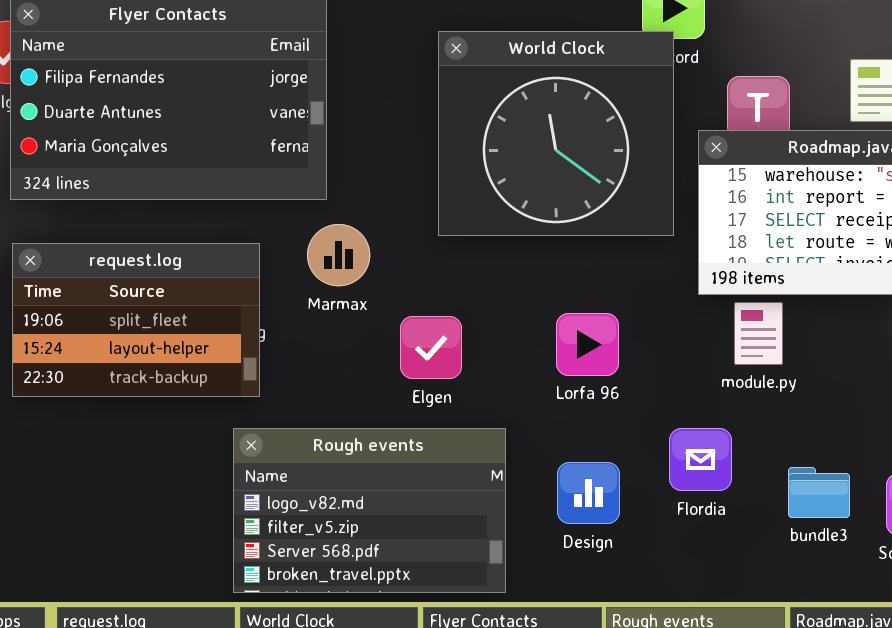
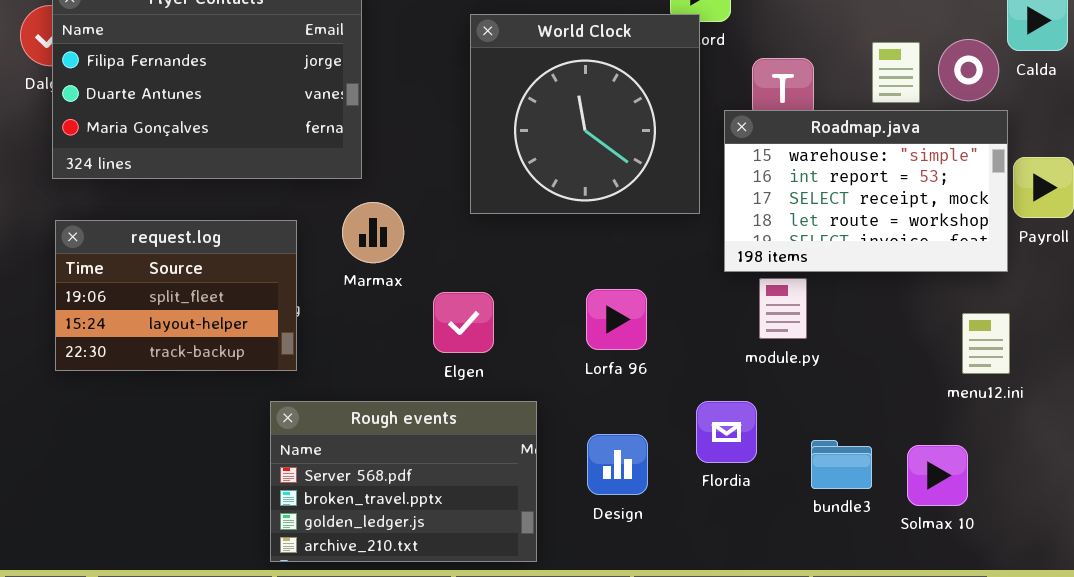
Rough events: [233,428,506,593] -> [270,401,537,562], scrolled down 2 rows

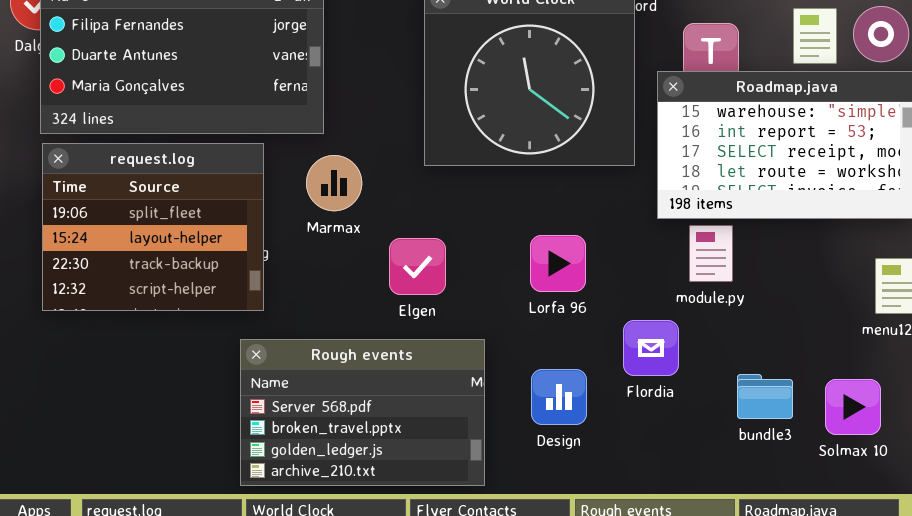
request.log: [55,220,297,371] -> [42,143,264,311], resized
Flordia: [696,401,757,463] -> [623,320,679,376], moved

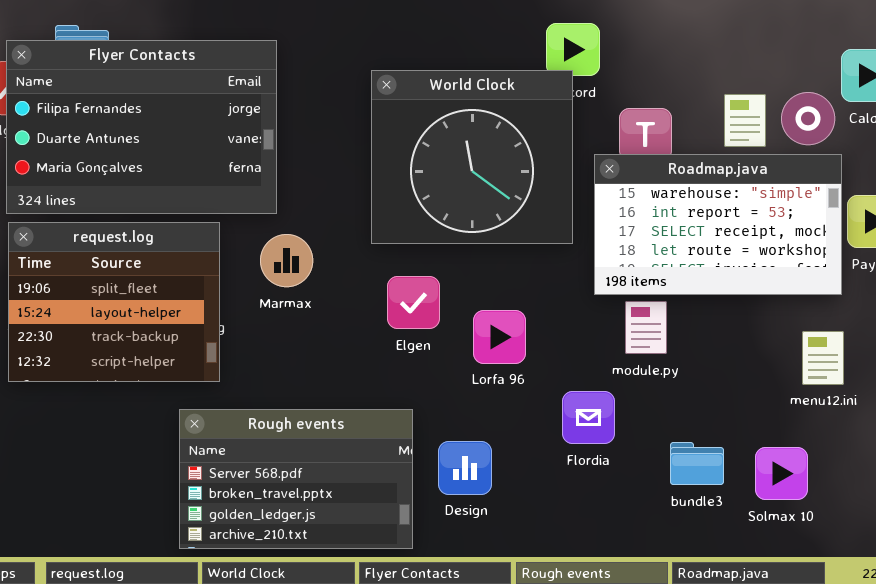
Elgen: [389,238,446,295] -> [387,276,440,329], moved
Rough events: [240,339,485,486] -> [179,409,413,549], moved
Design: [531,369,587,425] -> [438,441,492,495], moved

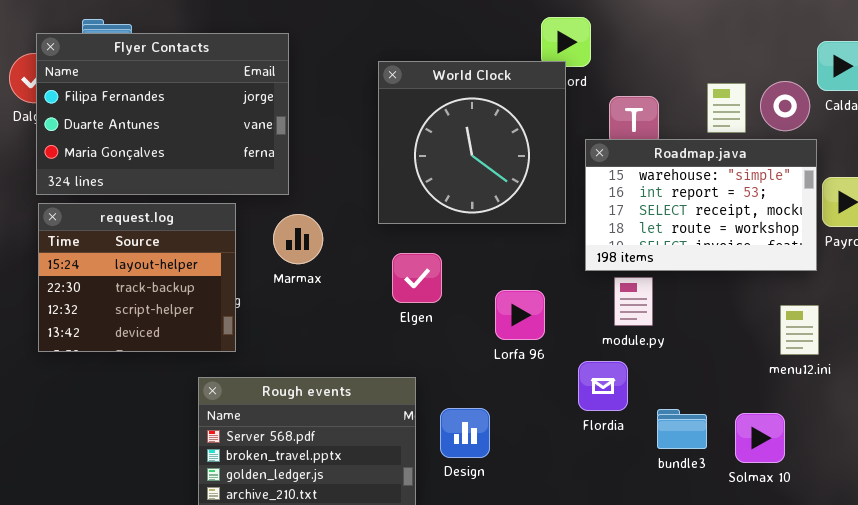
request.log: [8,222,220,382] -> [38,203,236,352], scrolled down 1 row
Lorfa 96: [473,310,526,364] -> [495,290,545,340], moved
Flordia: [562,391,615,444] -> [578,361,628,411], moved

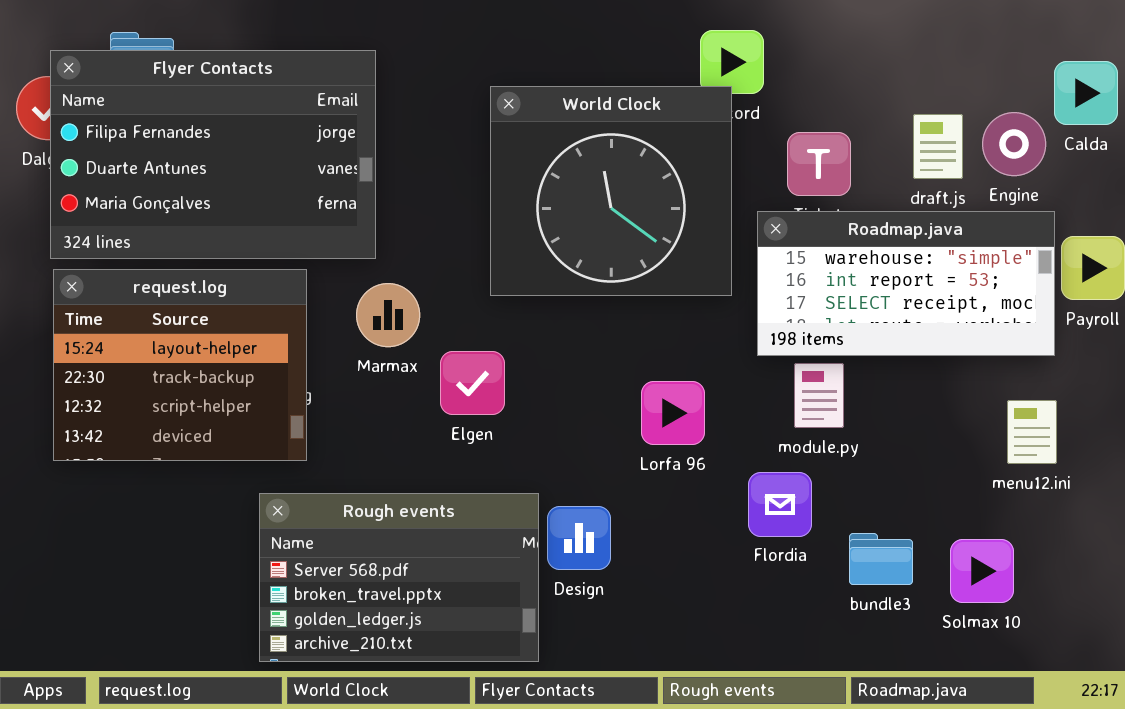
Roadmap.java: [585,139,817,271] -> [757,211,1055,356], resized
Elgen: [392,253,442,303] -> [440,351,505,415], moved
Design: [440,408,490,458] -> [547,506,611,570], moved

